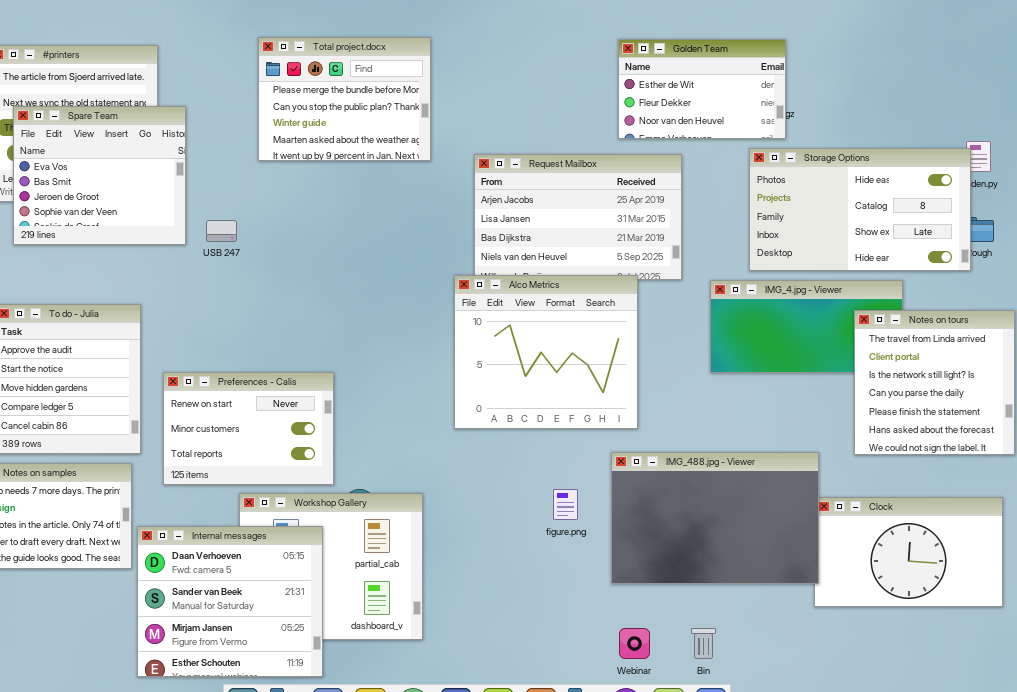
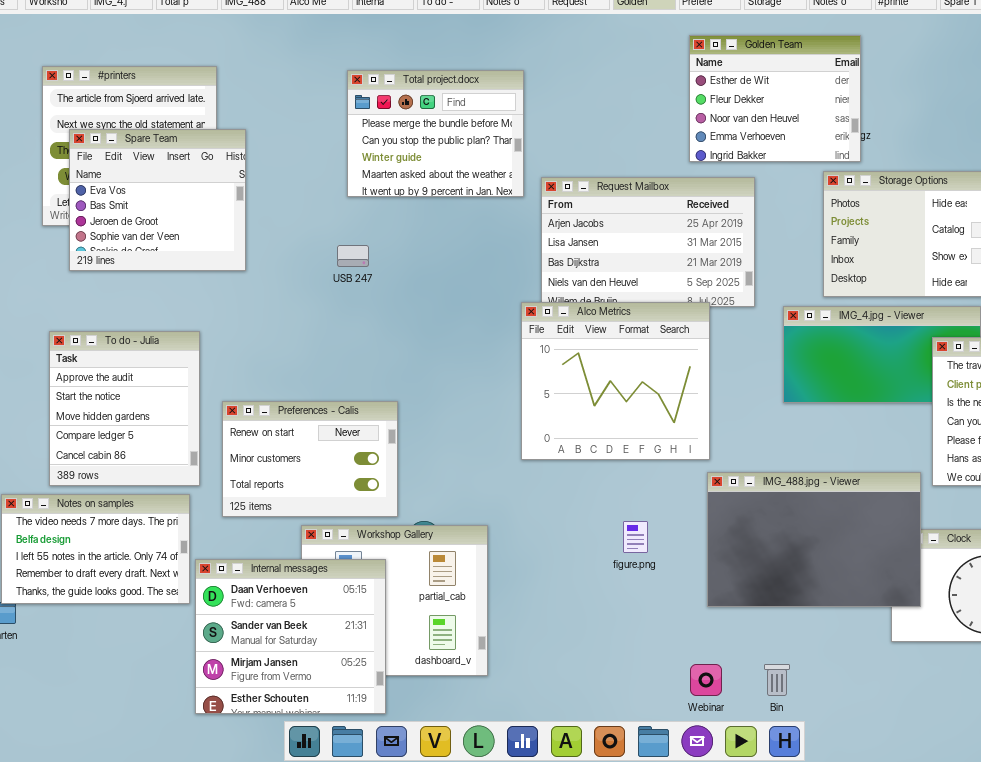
Total project.docx: [258,37,431,161] -> [347,70,524,197], moved
Golden Team: [618,39,786,139] -> [689,35,861,162], resized
USB 247: [206,220,237,242] -> [337,245,369,267], moved
IMG_488.jpg - Viewer: [611,452,819,584] -> [707,472,921,607], moved

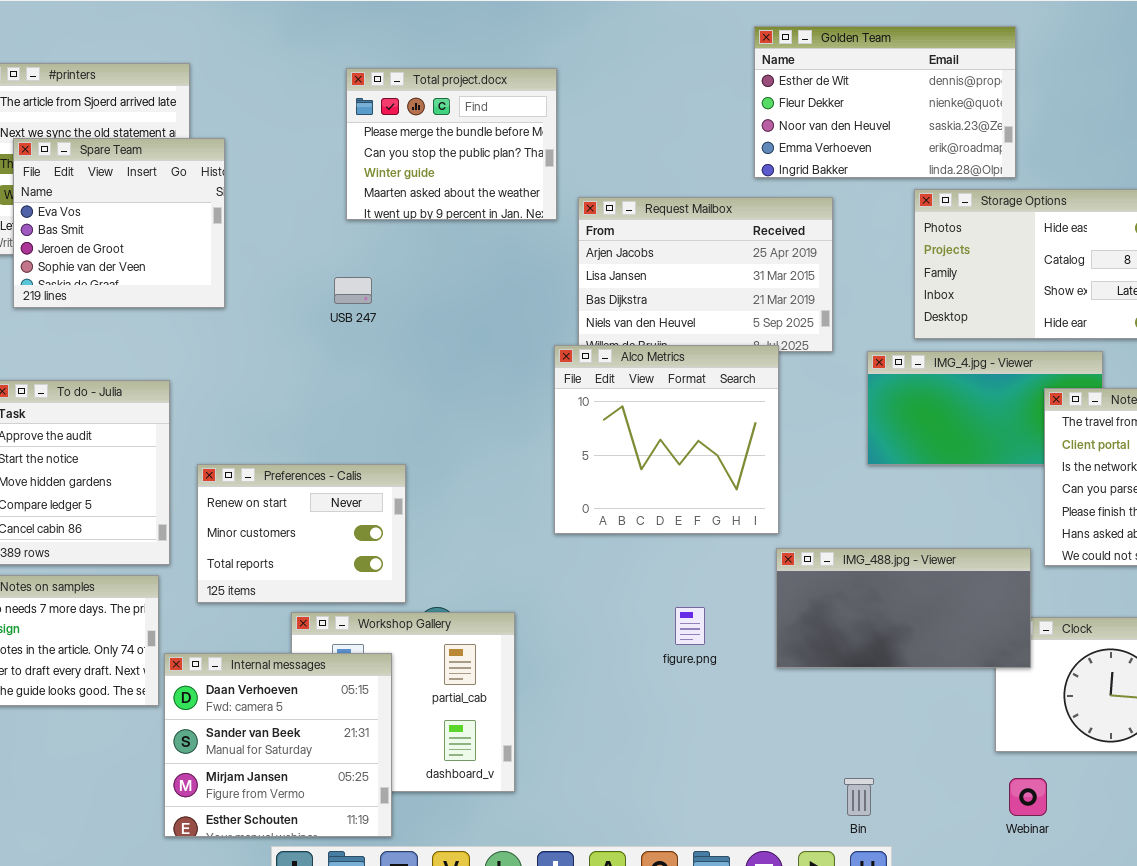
Golden Team: [689,35,861,162] -> [754,26,1016,178], resized
IMG_488.jpg - Viewer: [707,472,921,607] -> [776,548,1031,668], resized
Webinar: [690,664,722,696] -> [1009,778,1047,816], moved

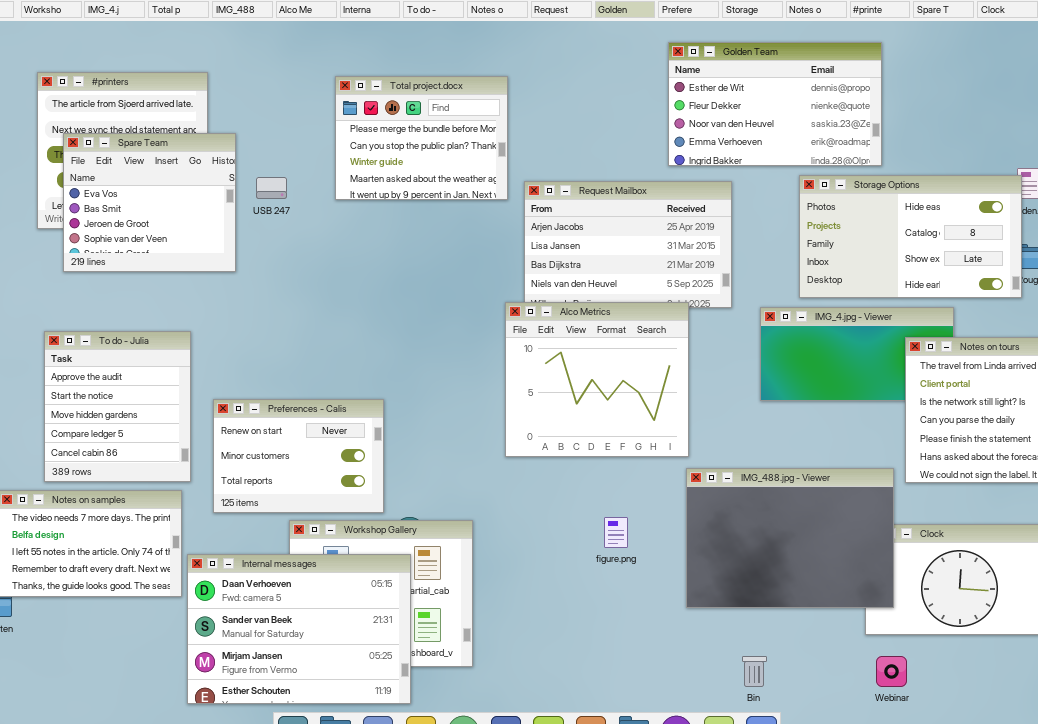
USB 247: [334,277,372,304] -> [256,177,287,199], moved
IMG_488.jpg - Viewer: [776,548,1031,668] -> [686,468,894,608], resized
Internal messages: [164,653,392,837] -> [187,554,411,704], resized

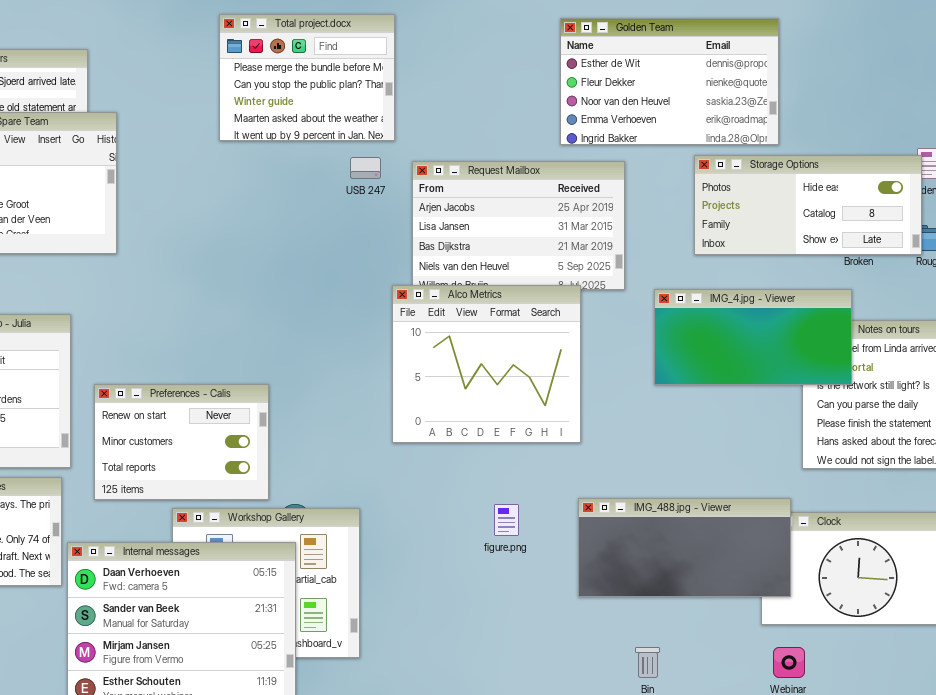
Total project.docx: [335,76,508,200] -> [219,14,395,141], moved
Storage Options: [799,175,1022,298] -> [694,155,922,255], resized
USB 247: [256,177,287,199] -> [350,157,381,179], moved
IMG_4.jpg - Viewer: [760,307,954,401] -> [654,289,852,385], raised
IMG_488.jpg - Viewer: [686,468,894,608] -> [578,498,791,597], resized

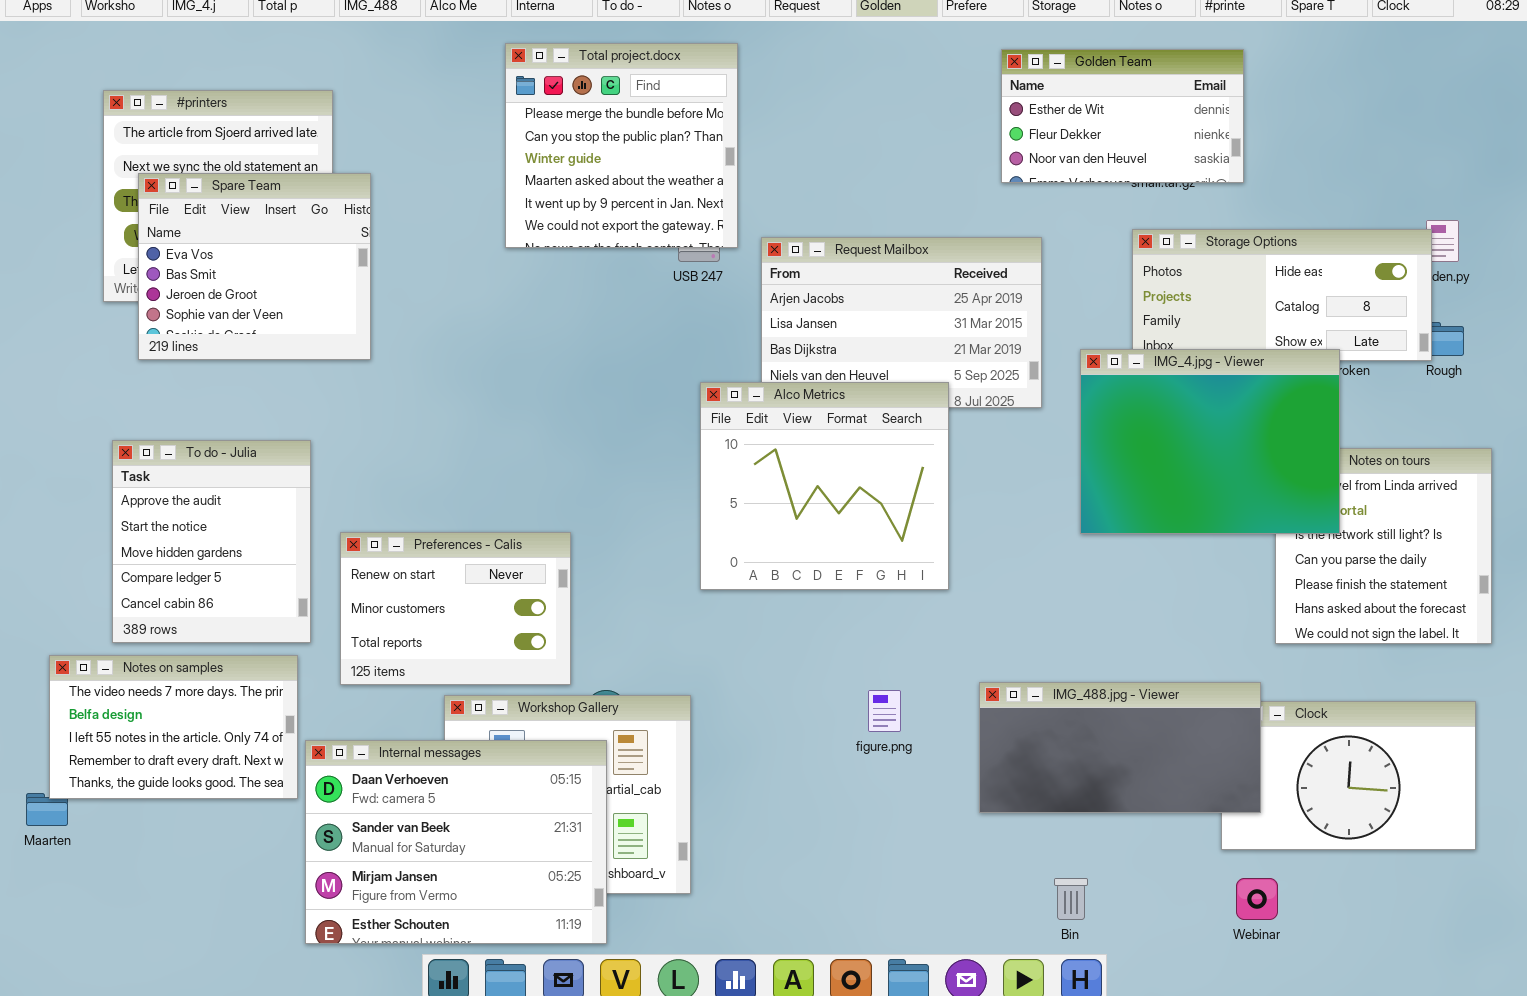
Total project.docx: [219,14,395,141] -> [505,43,738,248], resized
Golden Team: [560,18,779,145] -> [1001,49,1244,183], resized
Alco Metrics: [392,285,581,443] -> [700,382,949,590], moved
IMG_4.jpg - Viewer: [654,289,852,385] -> [1080,349,1340,534], resized

